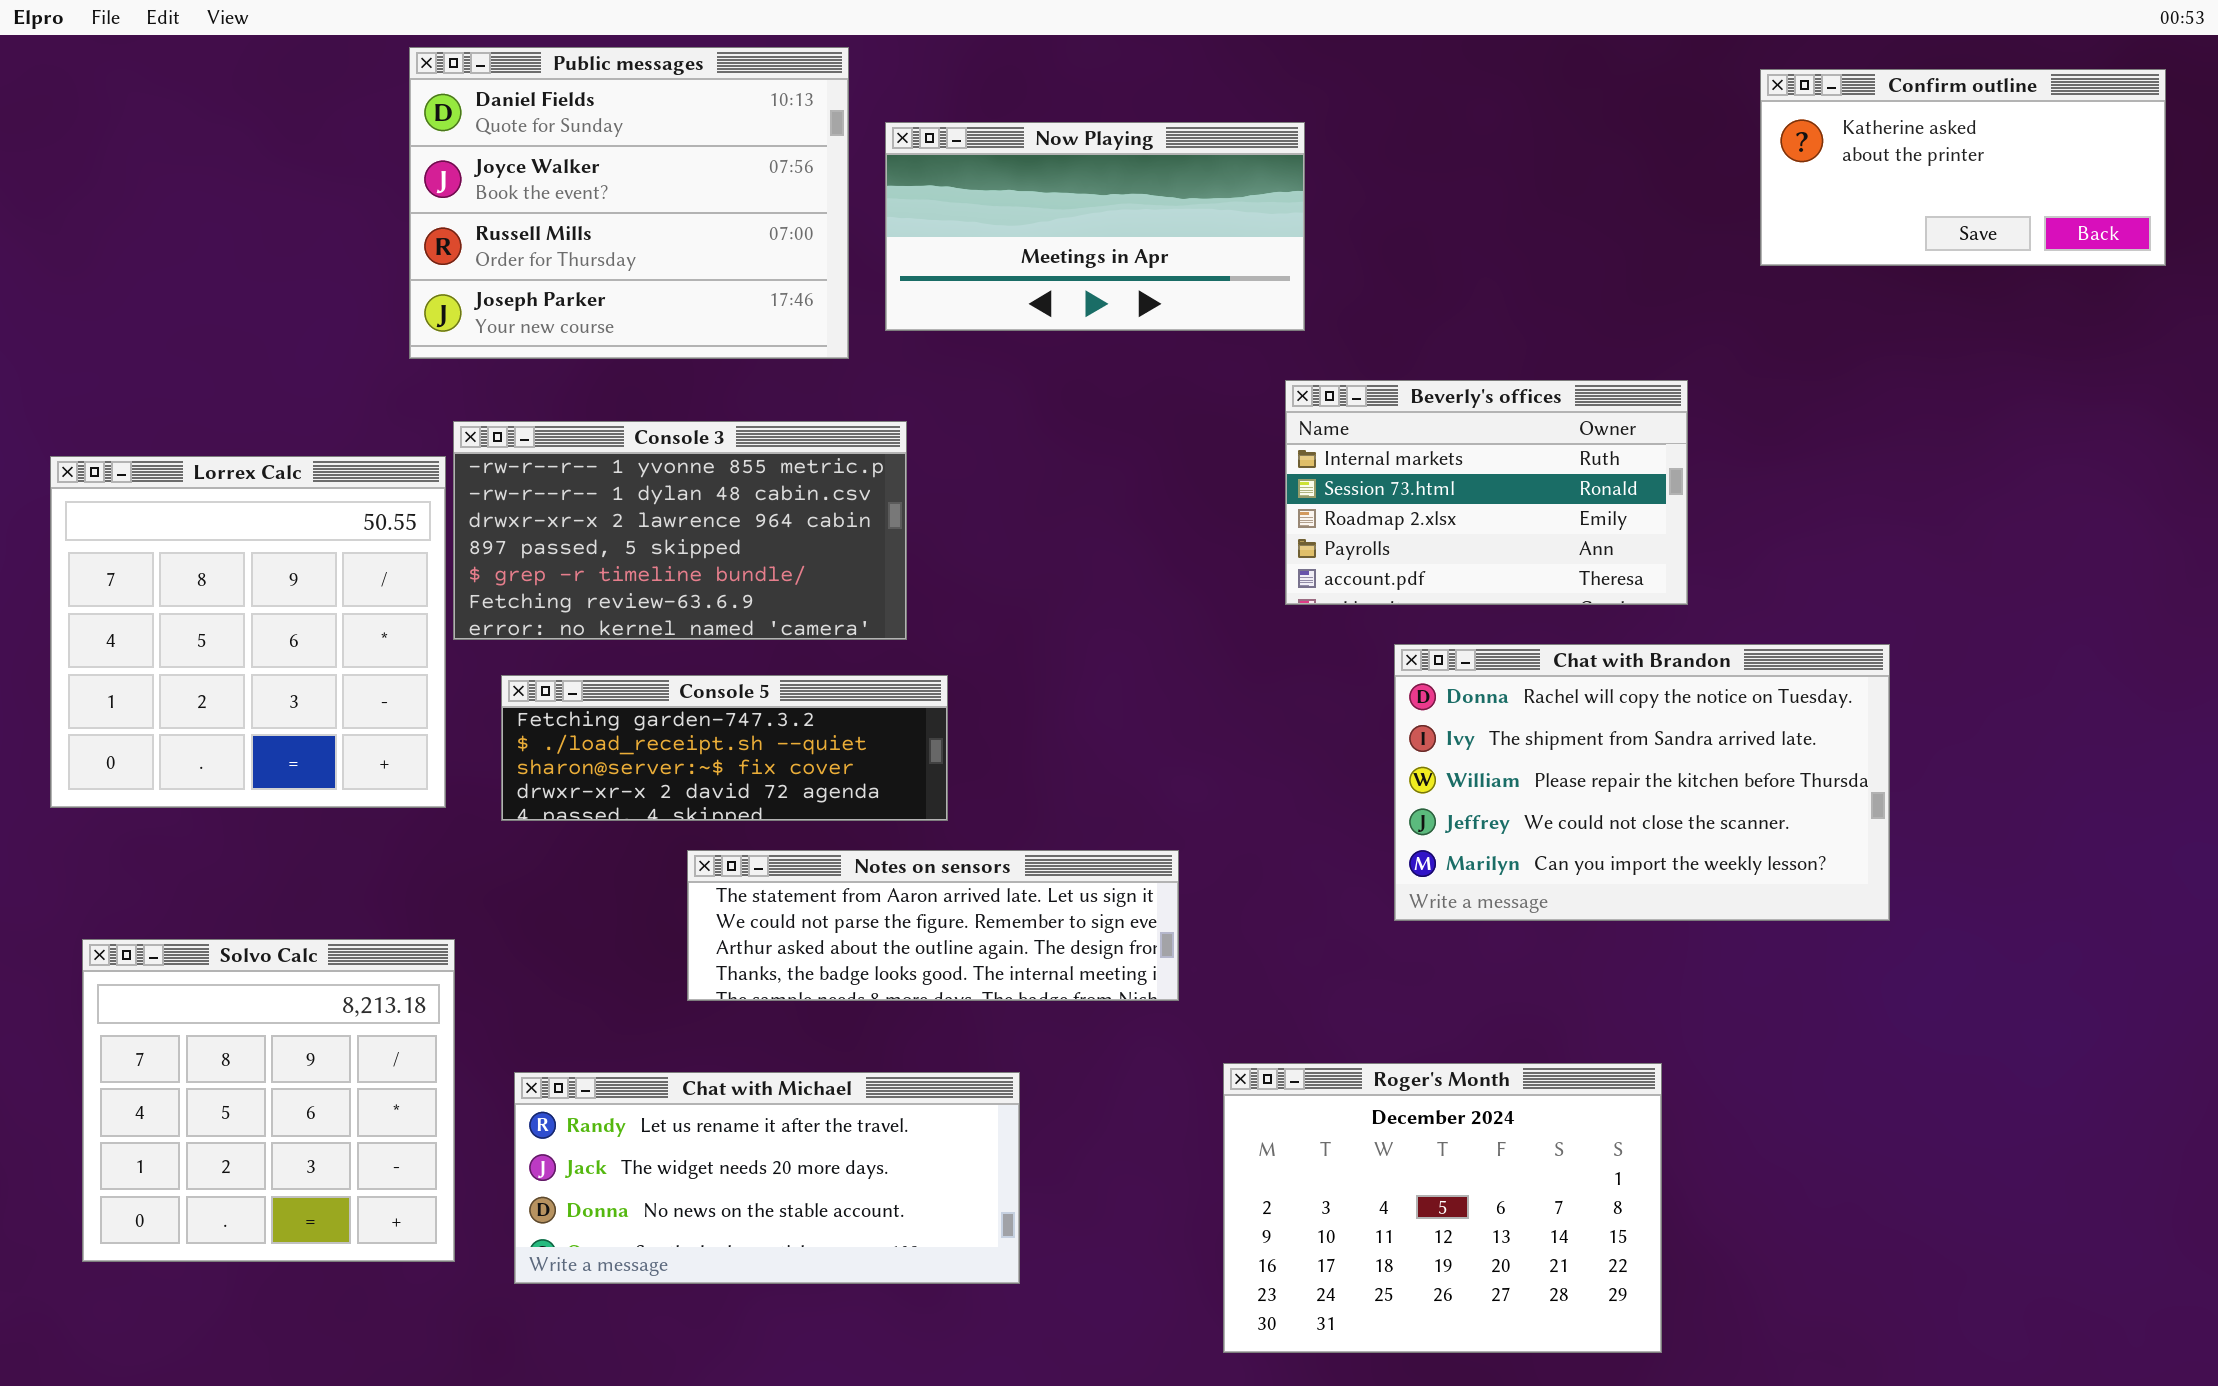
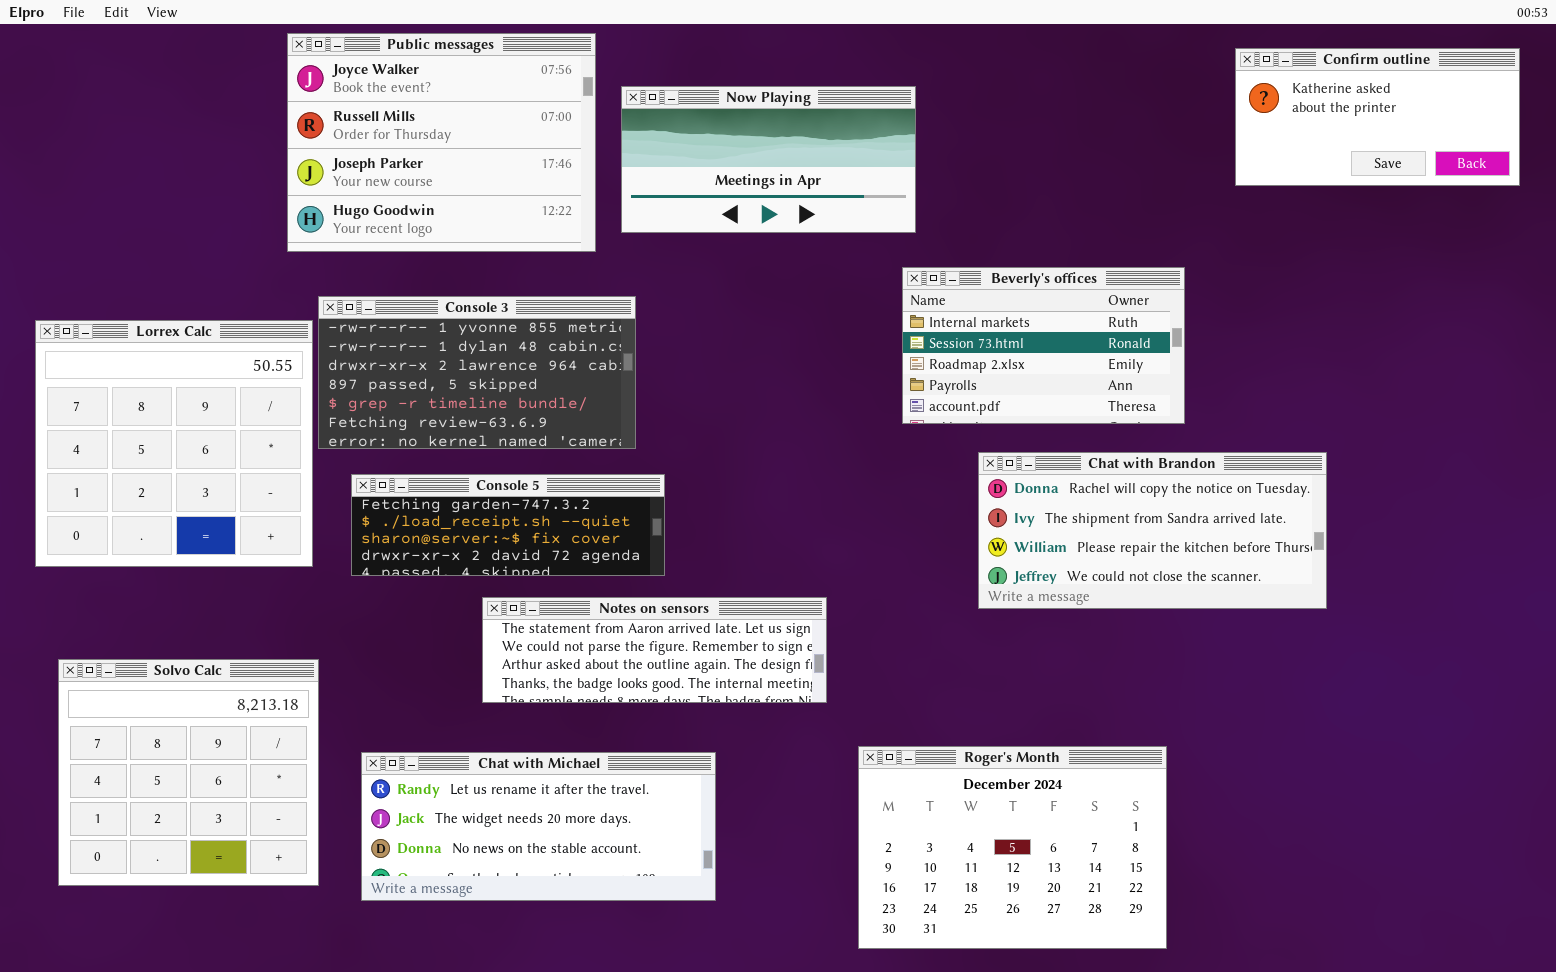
Public messages: [409,47,849,359] -> [287,33,596,252], scrolled down 1 row
Chat with Brandon: [1394,644,1890,921] -> [978,452,1327,609], resized

